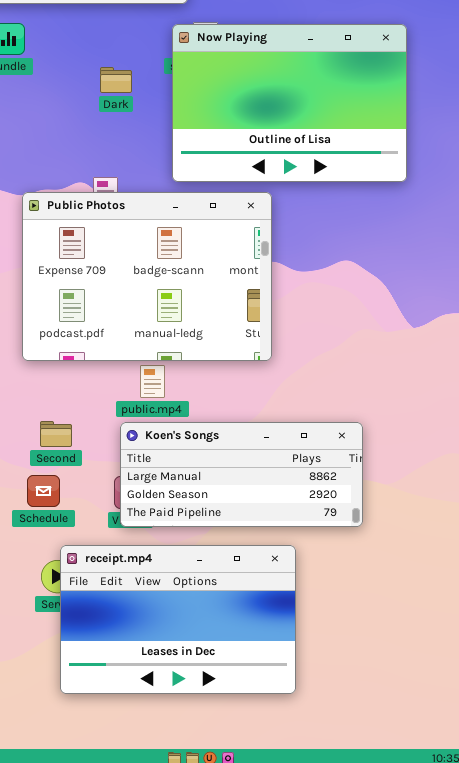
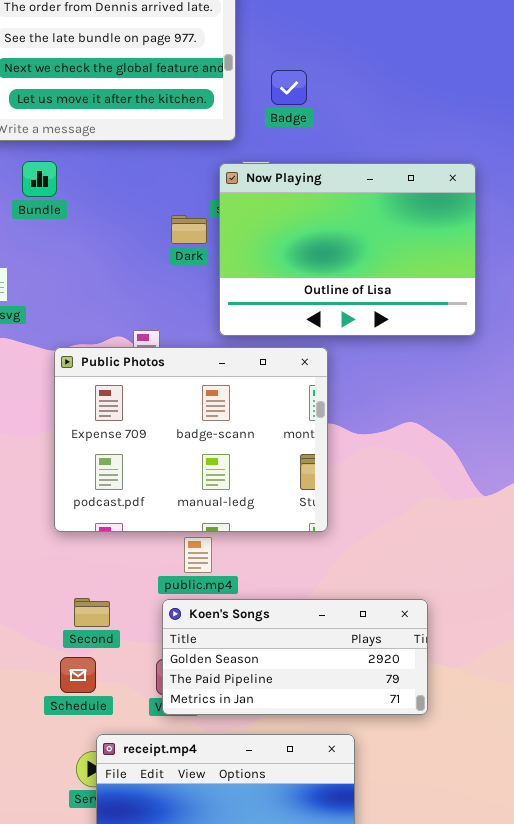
Dark: [100,67,132,93] -> [171,215,207,244], moved
Koen's Songs: [120,422,363,527] -> [162,599,428,715], scrolled down 1 row

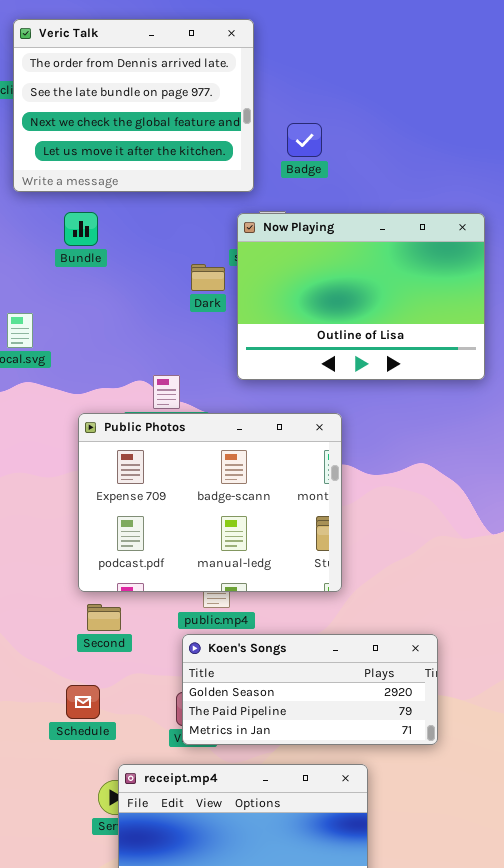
Bundle: [22,161,57,197] -> [64,212,98,246], moved
Public Photos: [54,347,328,532] -> [78,413,342,592], moved
Second: [74,598,110,627] -> [87,604,121,631], moved
Schedule: [60,657,96,693] -> [66,685,100,719], moved

